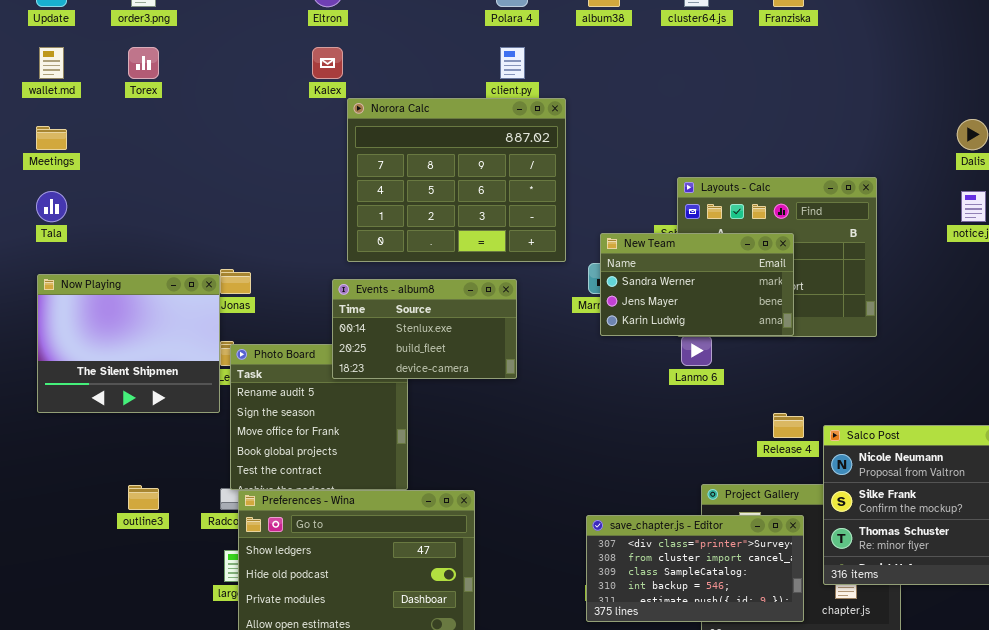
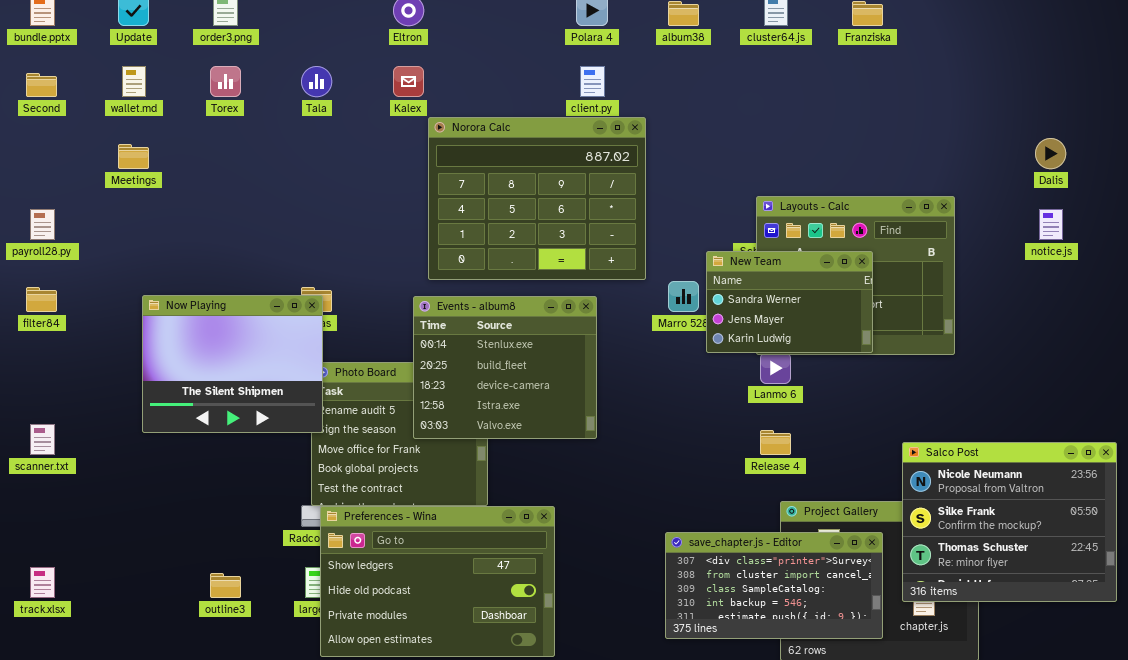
Tala: [36,191,67,222] -> [301,66,332,97], moved
New Team: [600,233,794,336] -> [706,251,873,353], resized
Now Playing: [37,274,220,413] -> [142,295,323,433], moved
Events - album8: [332,279,517,379] -> [413,296,597,439], resized
Release 4: [773,413,804,438] -> [760,430,791,455], moved
outline3: [128,485,159,510] -> [210,573,241,598], moved

